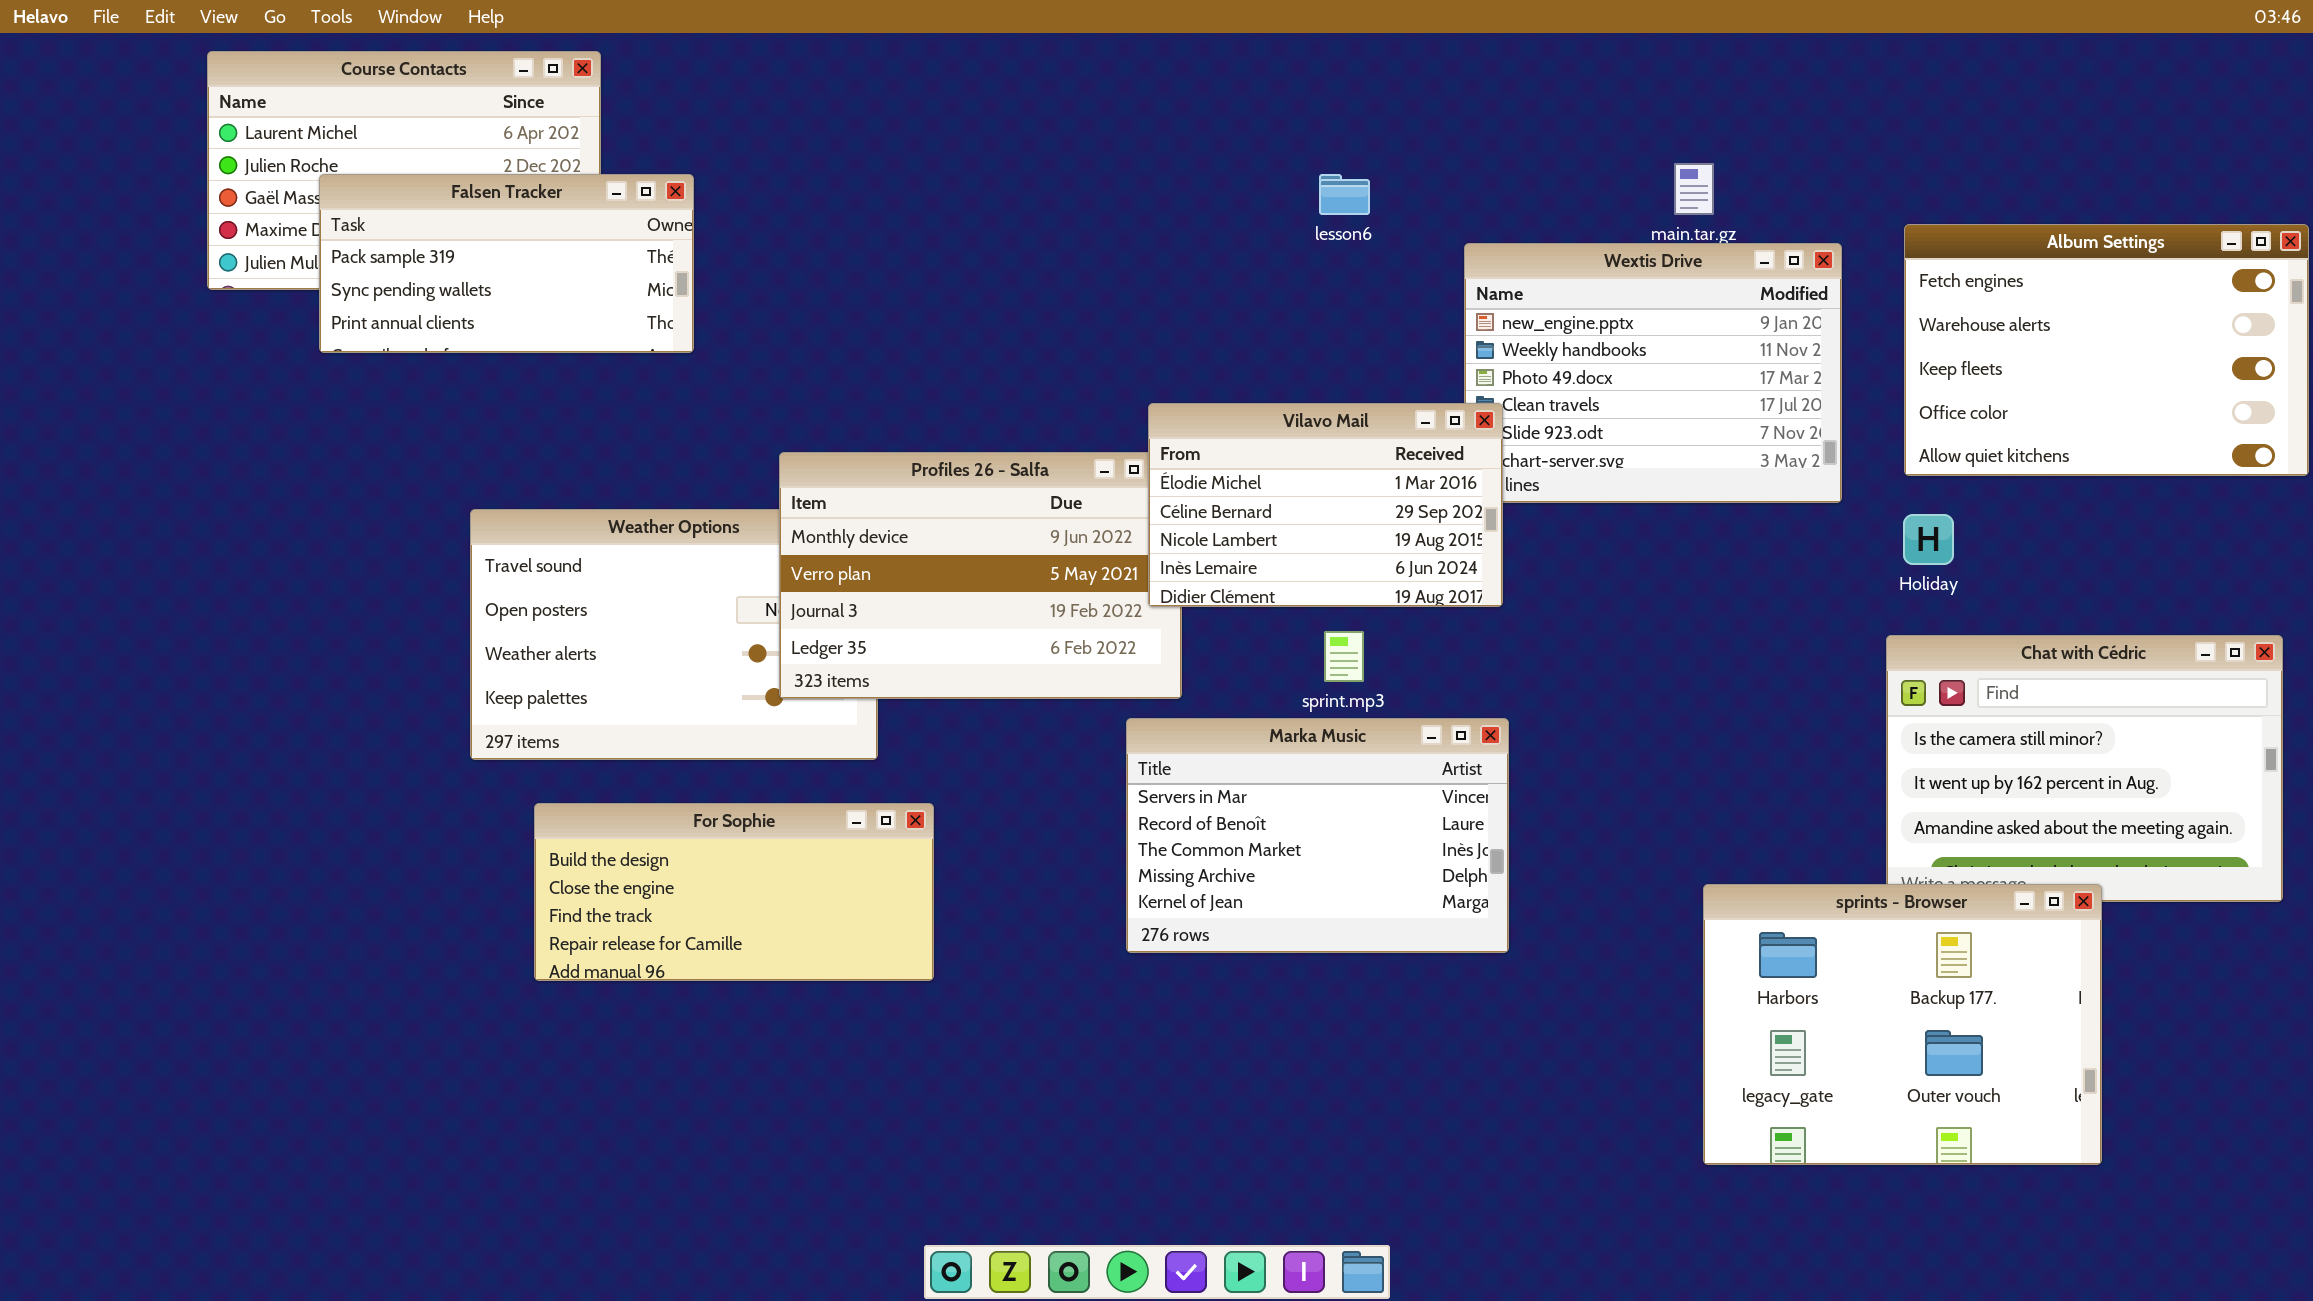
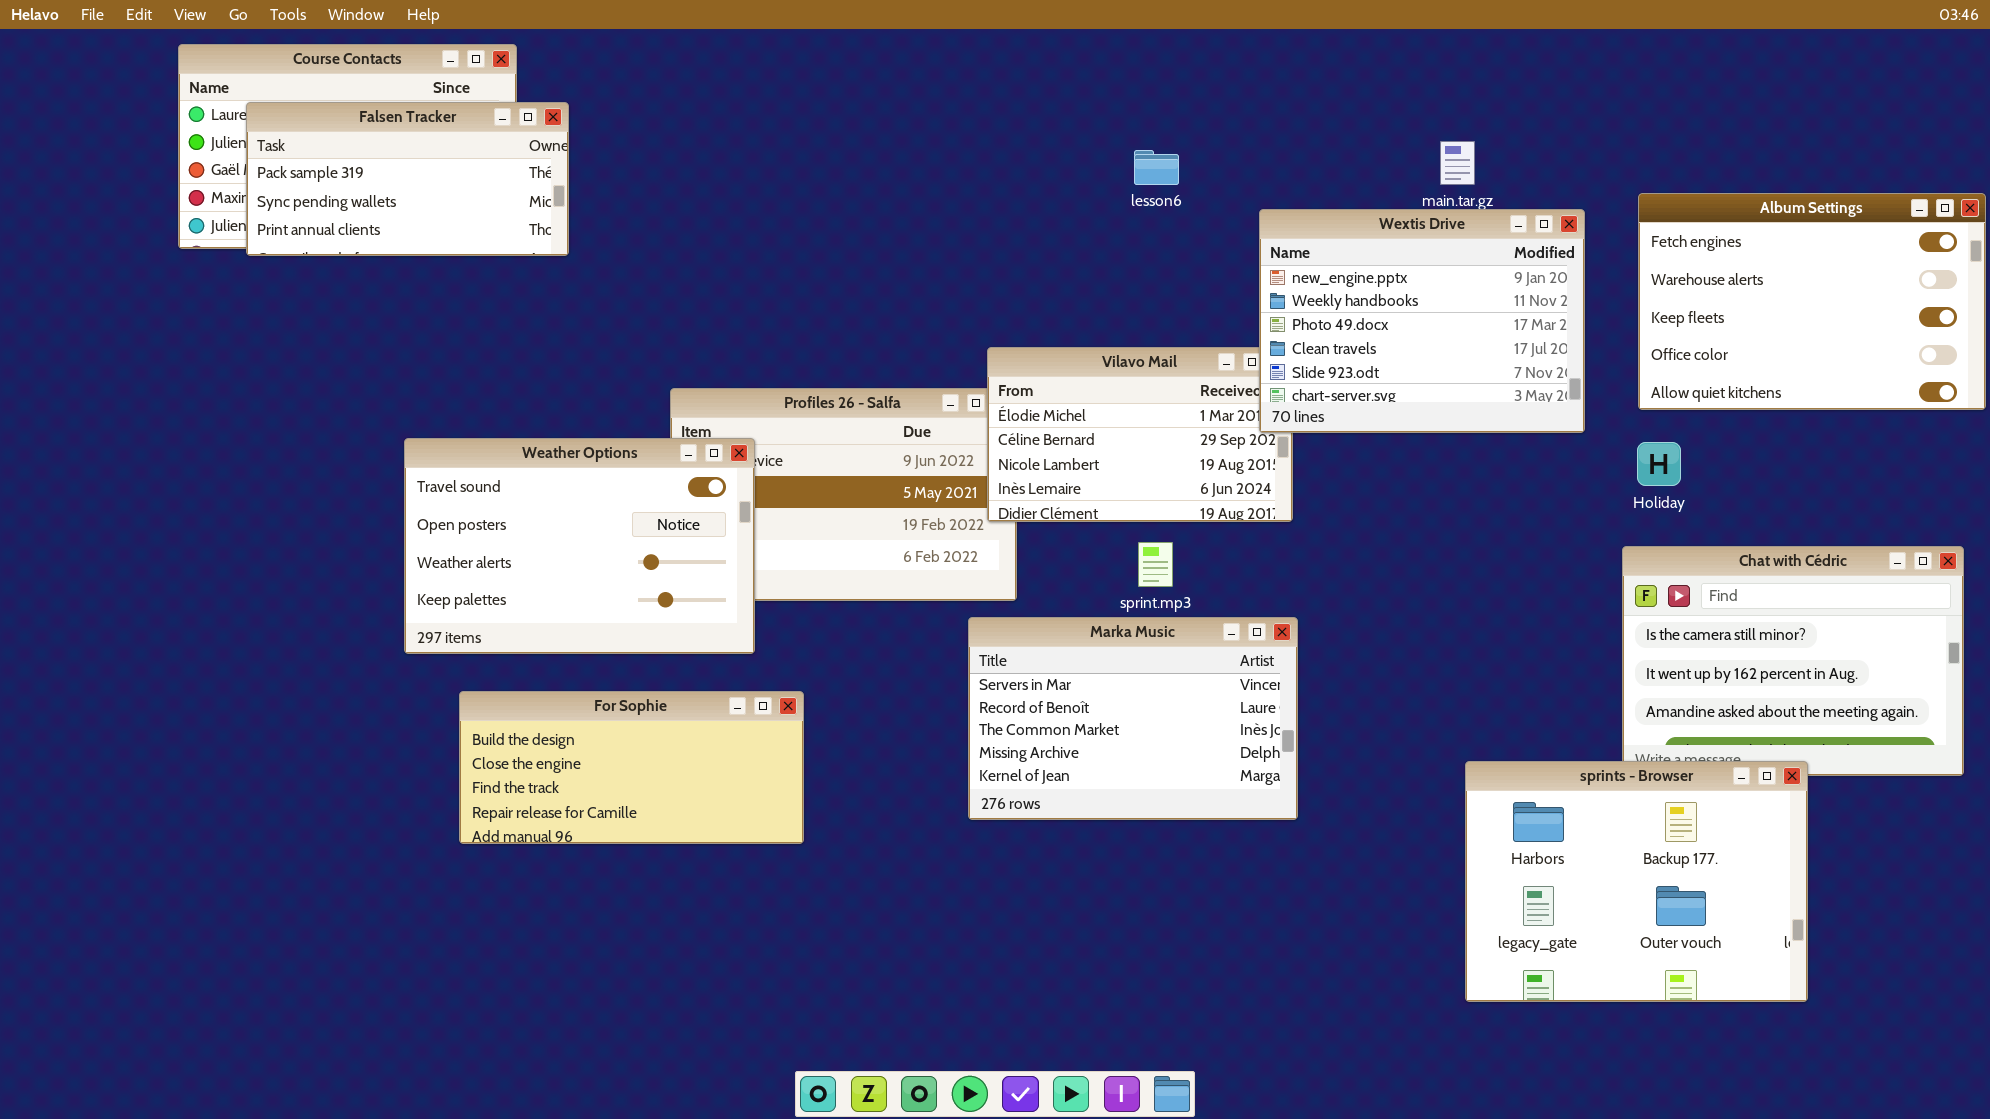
Falsen Tracker: [319,174,694,353] -> [246,102,569,256], moved
Wextis Drive: [1464,243,1842,503] -> [1259,209,1585,433], raised
Weather Options: [470,509,878,760] -> [404,438,755,654], raised

